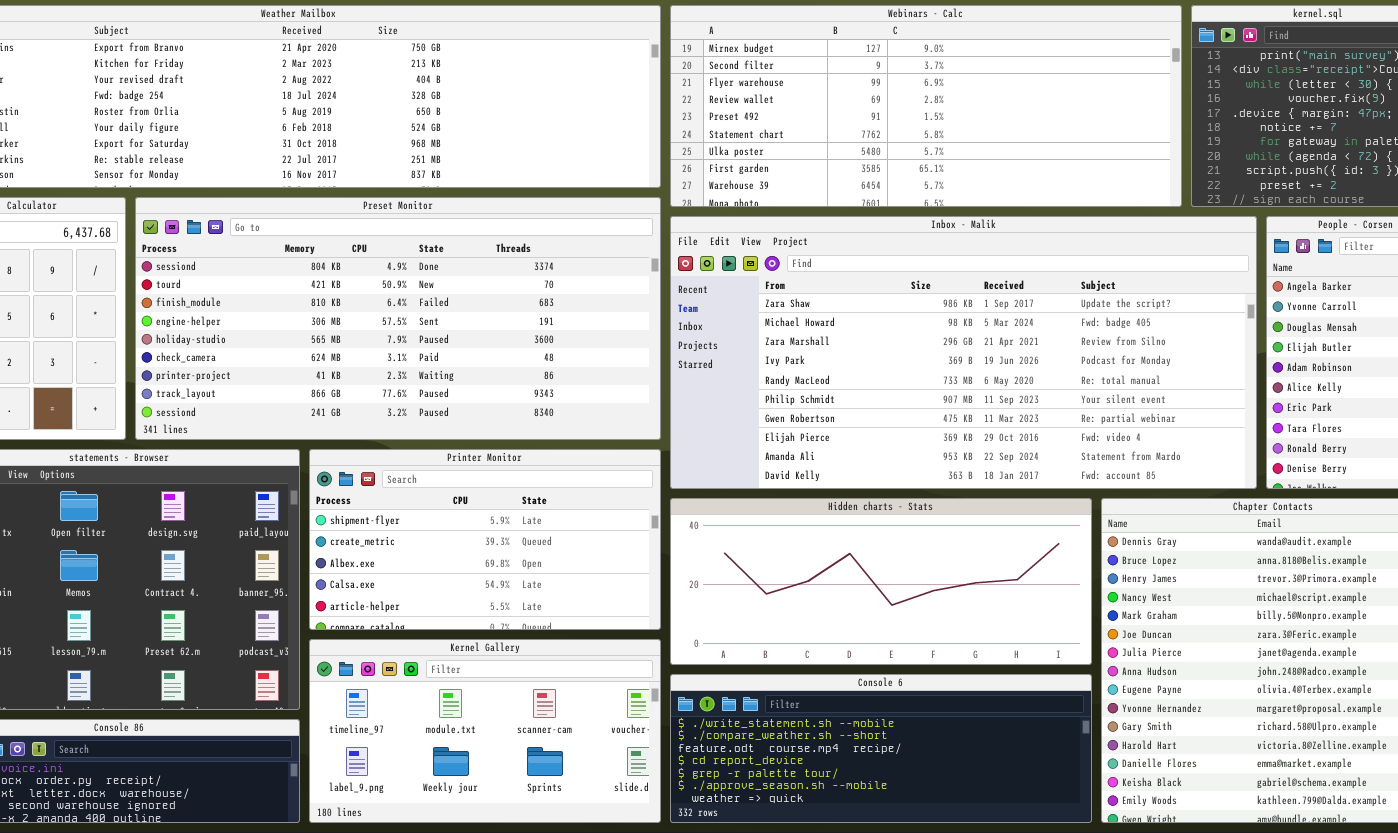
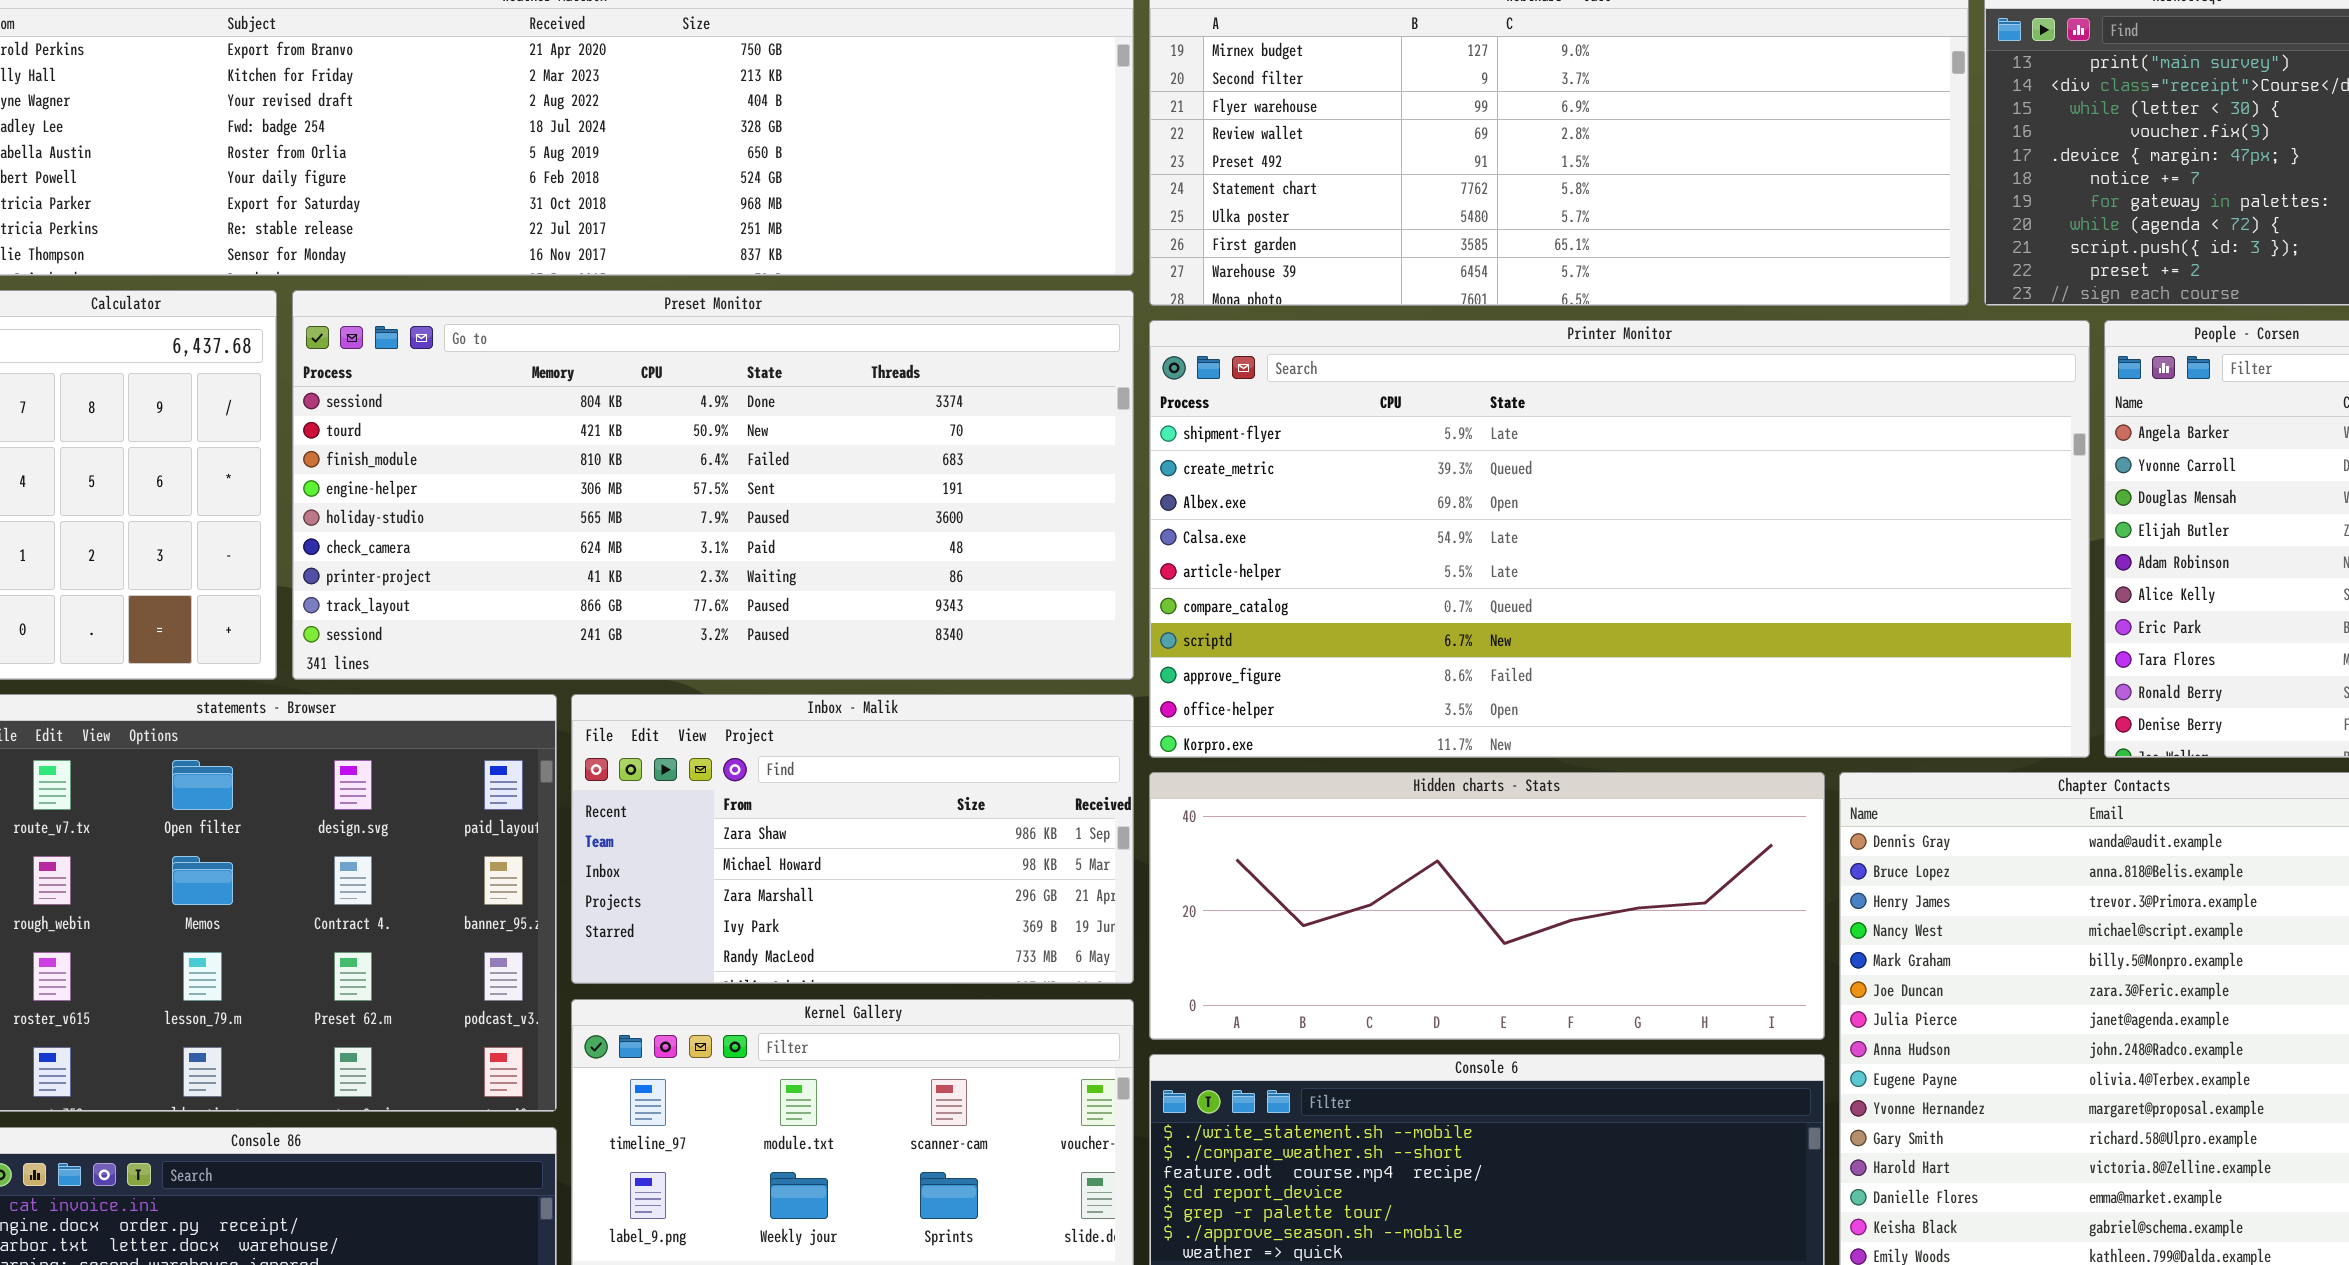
Inbox - Malik: [670,216,1257,489] -> [571,694,1134,984], moved, resized
Printer Monitor: [309,449,661,630] -> [1149,320,2090,758], moved, resized

